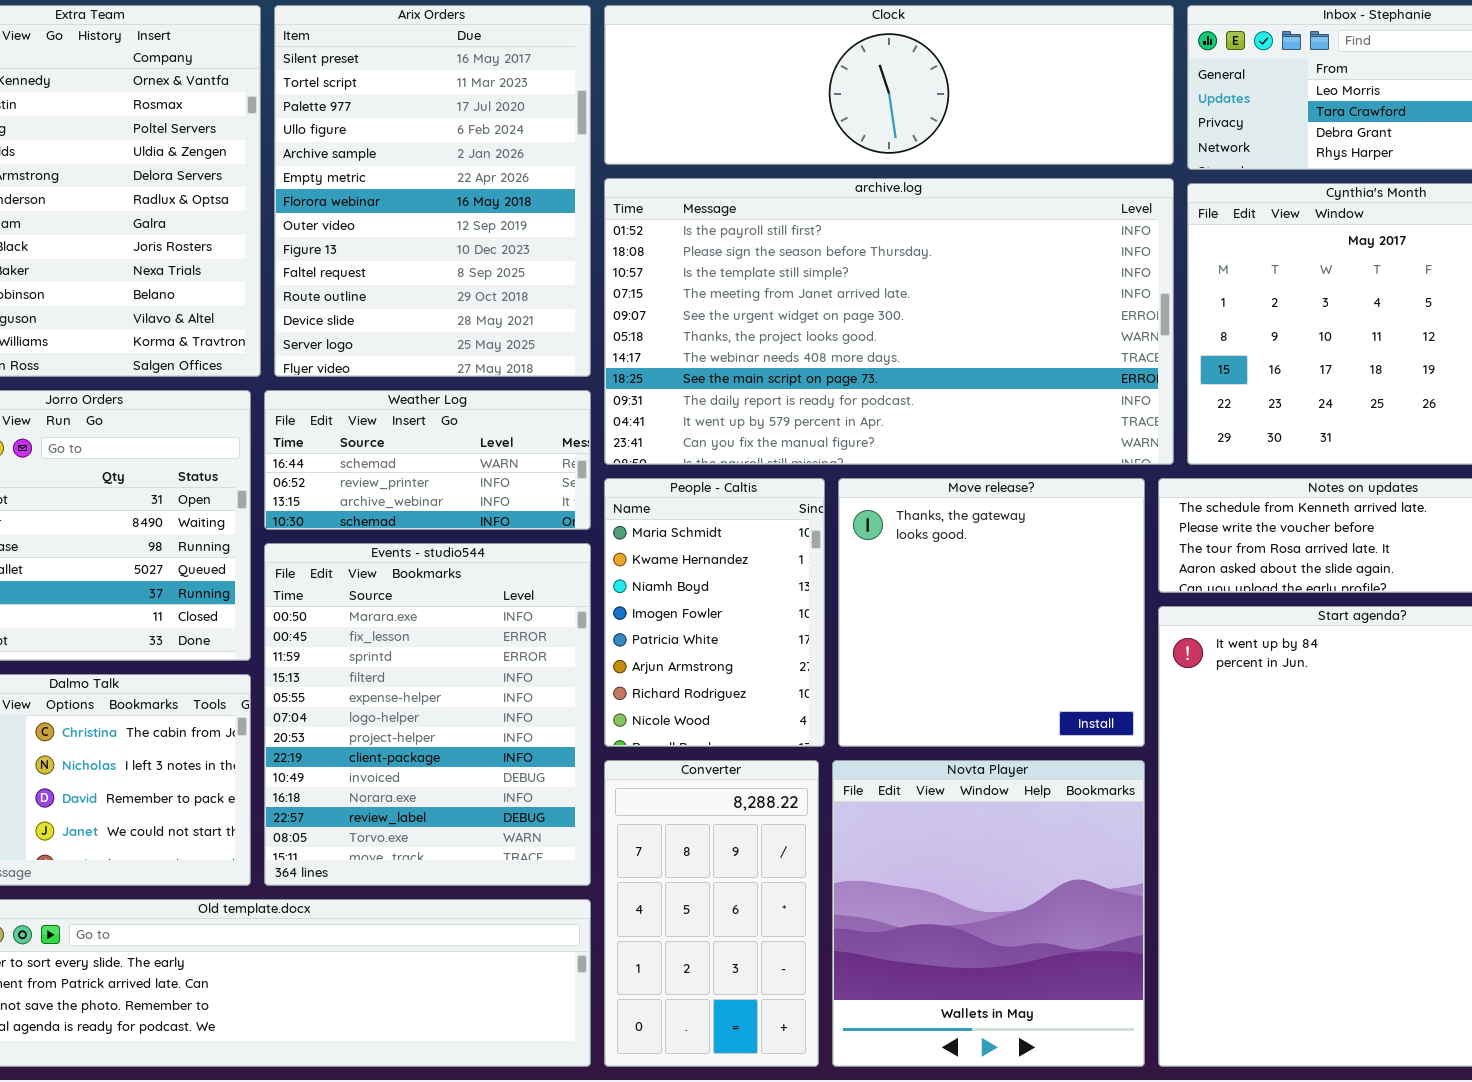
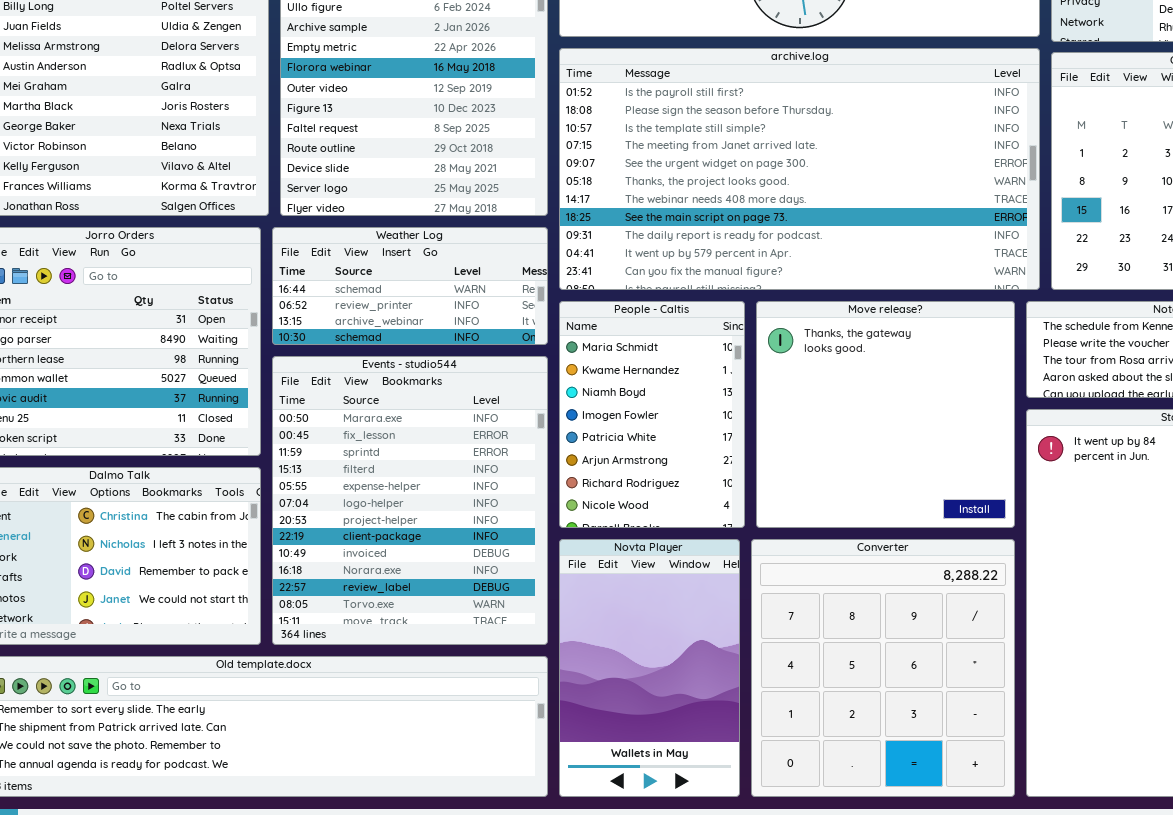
Converter: [604,760,819,1067] -> [751,539,1015,797], moved, resized
Novta Player: [832,760,1145,1067] -> [559,539,740,797], moved, resized

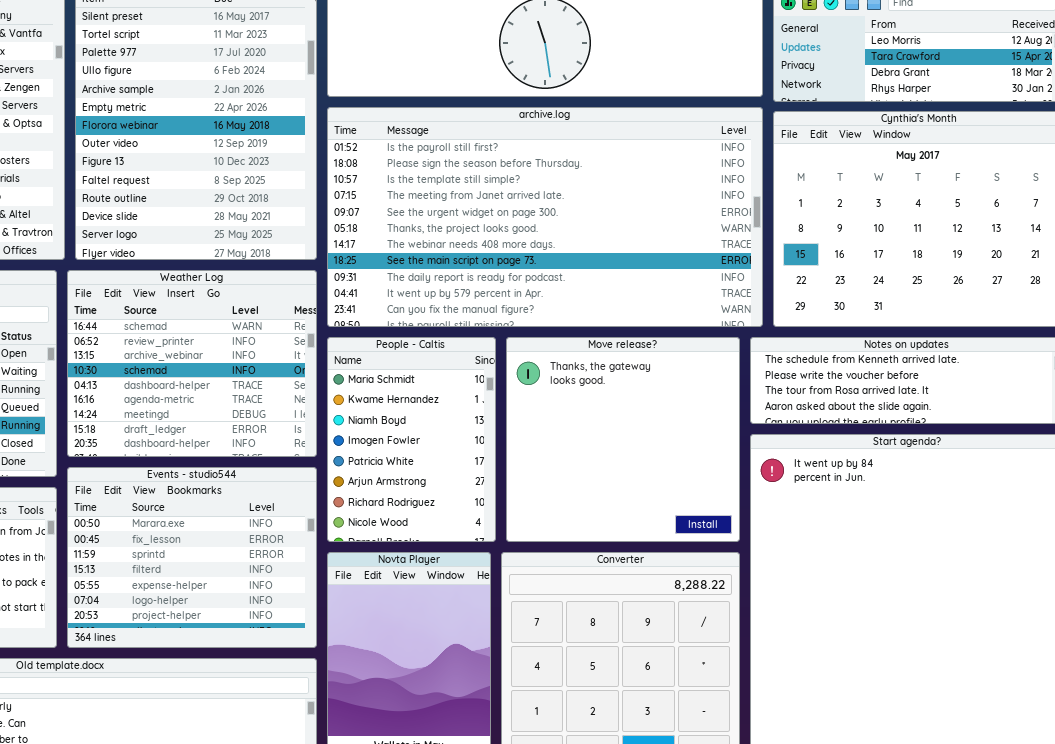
Weather Log: [272,227,548,345] -> [67,270,317,457], resized
Events - studio544: [272,356,548,645] -> [67,467,317,648], resized

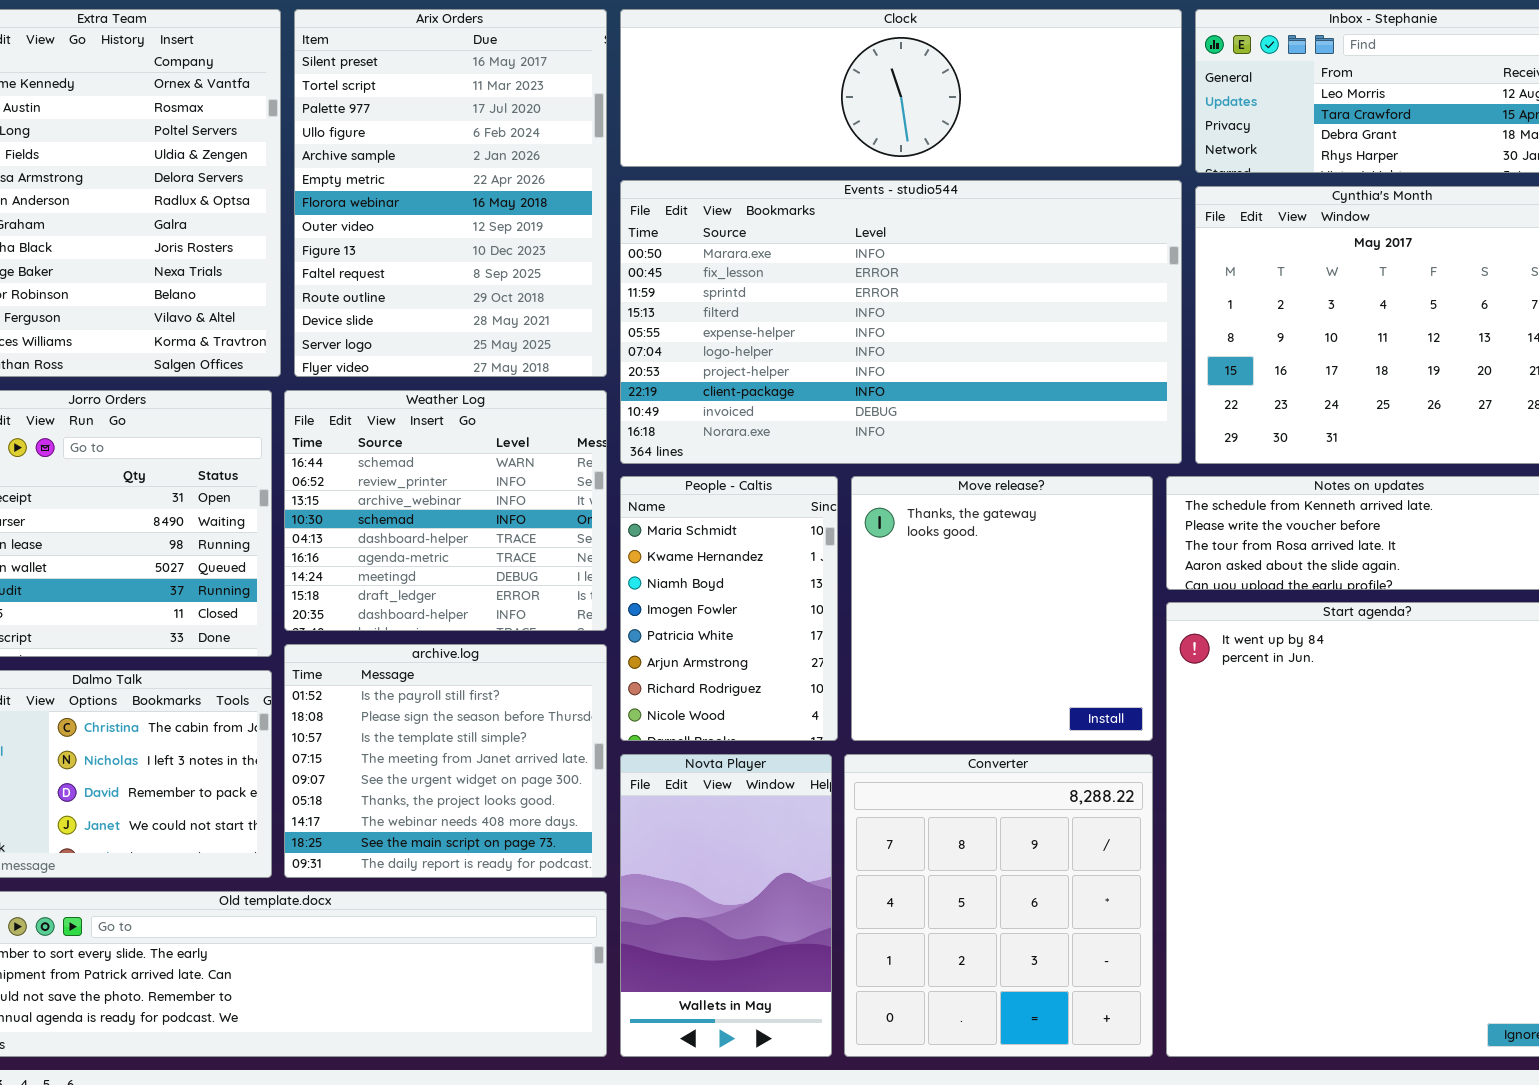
archive.log: [327,107,763,327] -> [284,644,607,878], moved, resized
Events - studio544: [67,467,317,648] -> [620,180,1182,464], moved, resized

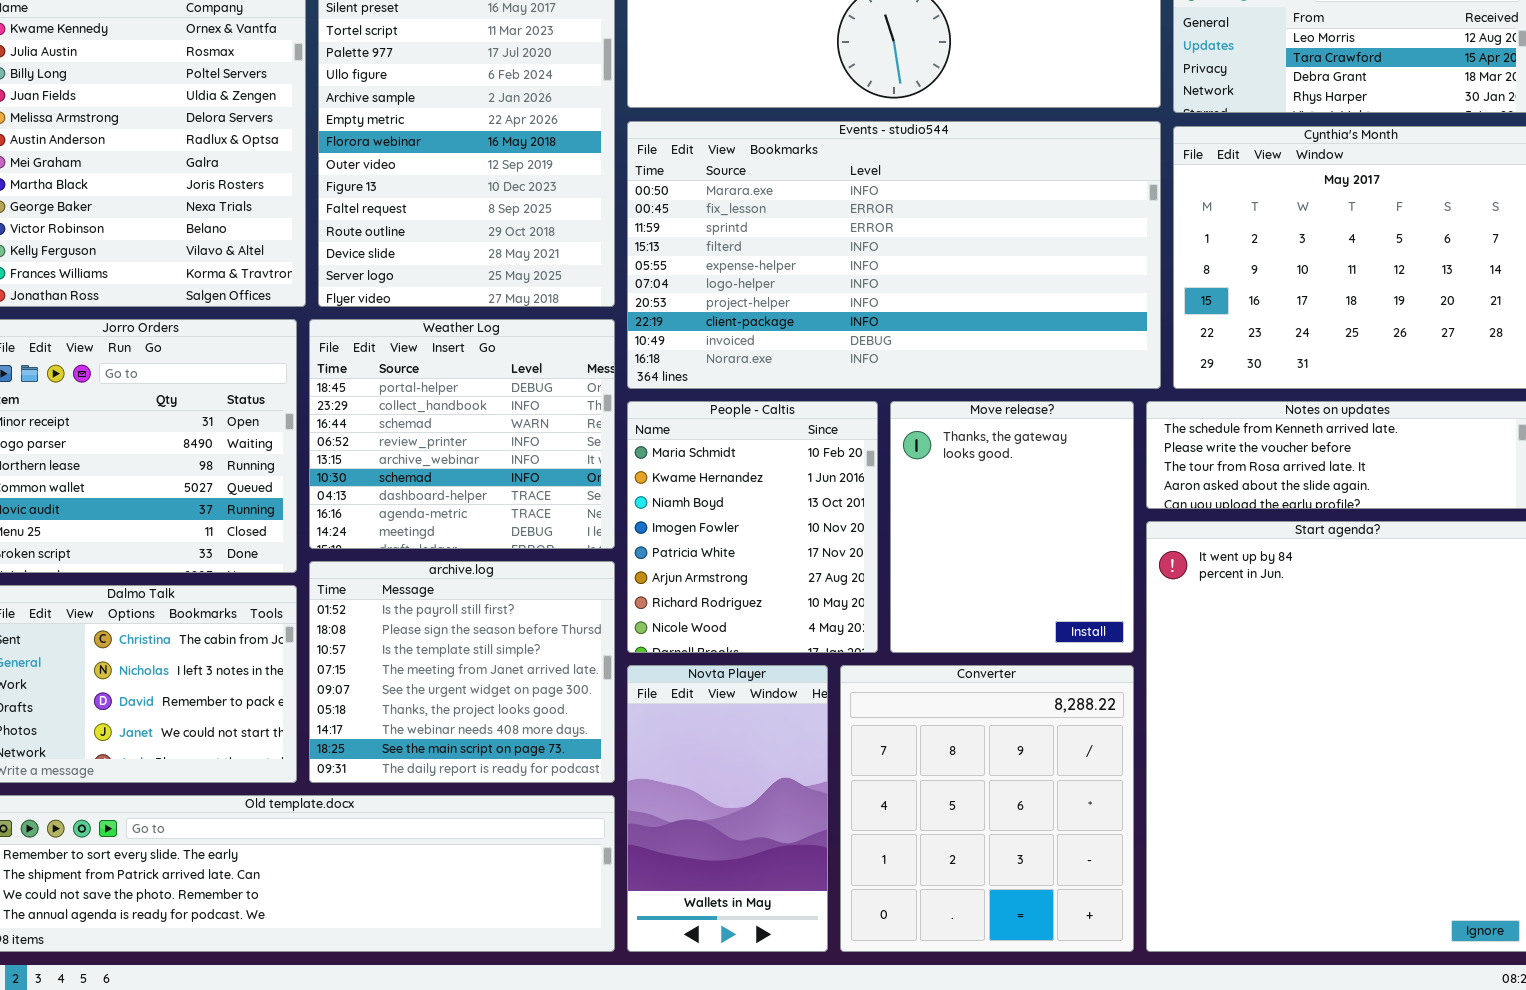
Weather Log: [284,390,607,631] -> [309,319,615,549], scrolled up 2 rows
People - Caltis: [620,476,838,741] -> [627,401,878,653], resized
Move release?: [851,476,1153,741] -> [890,401,1134,653], resized

